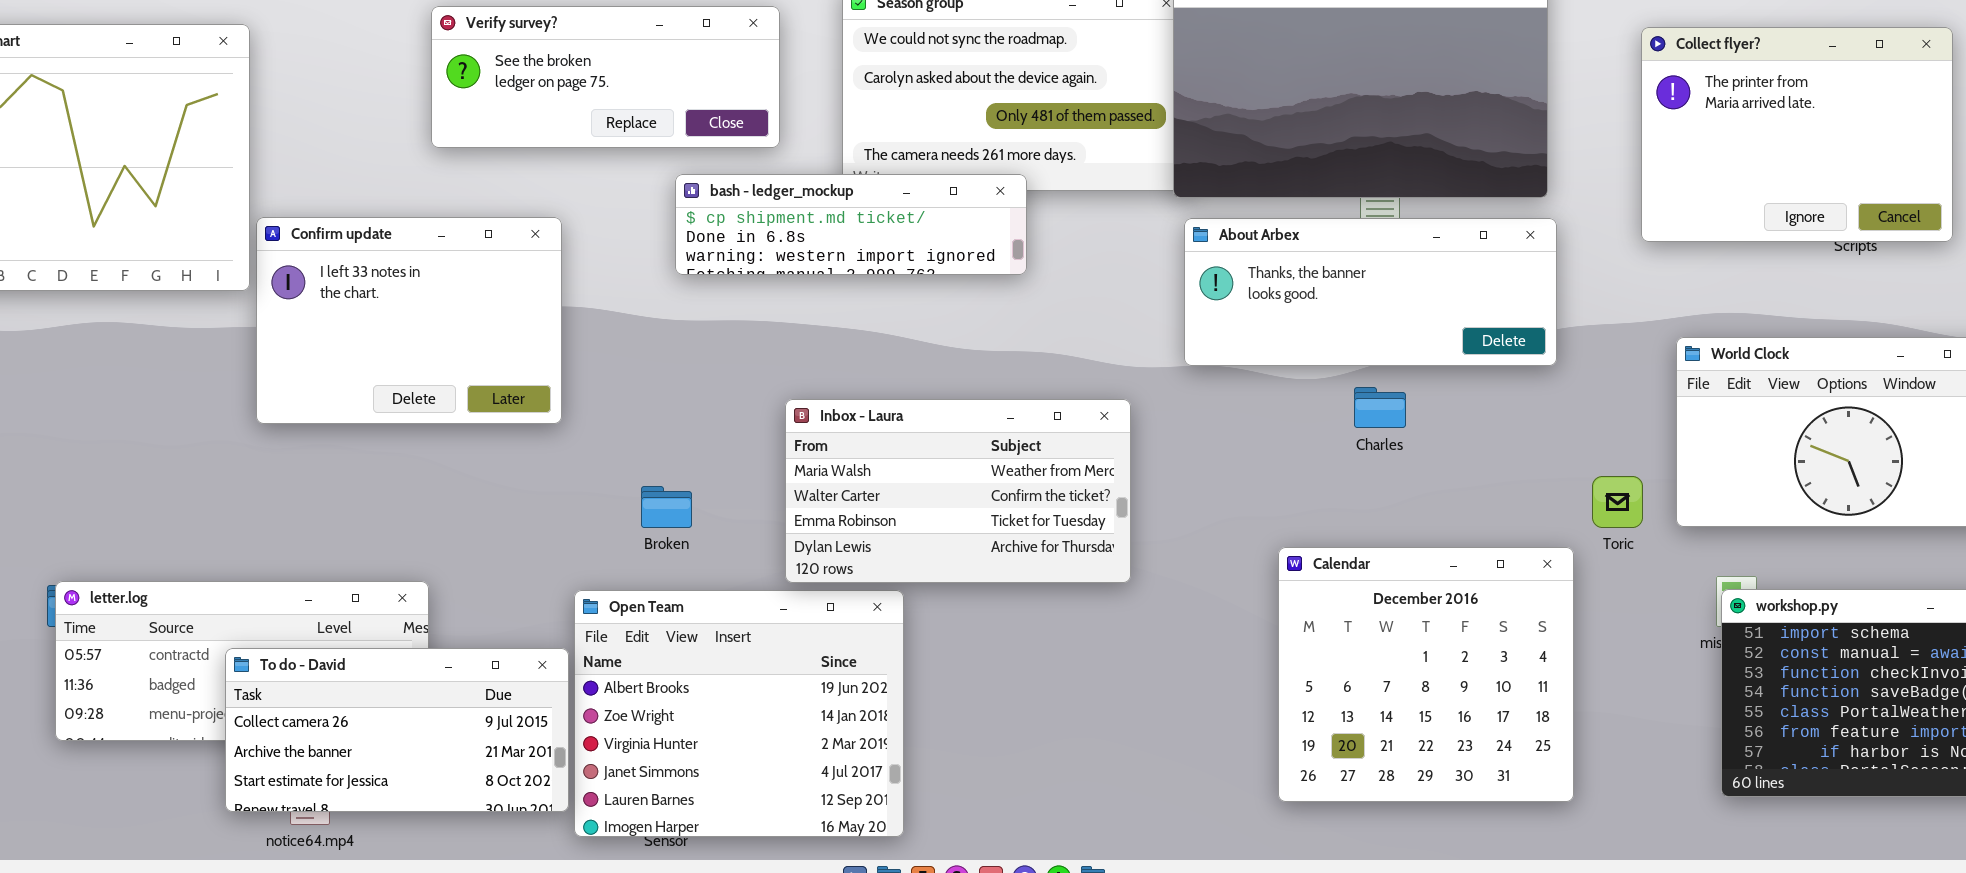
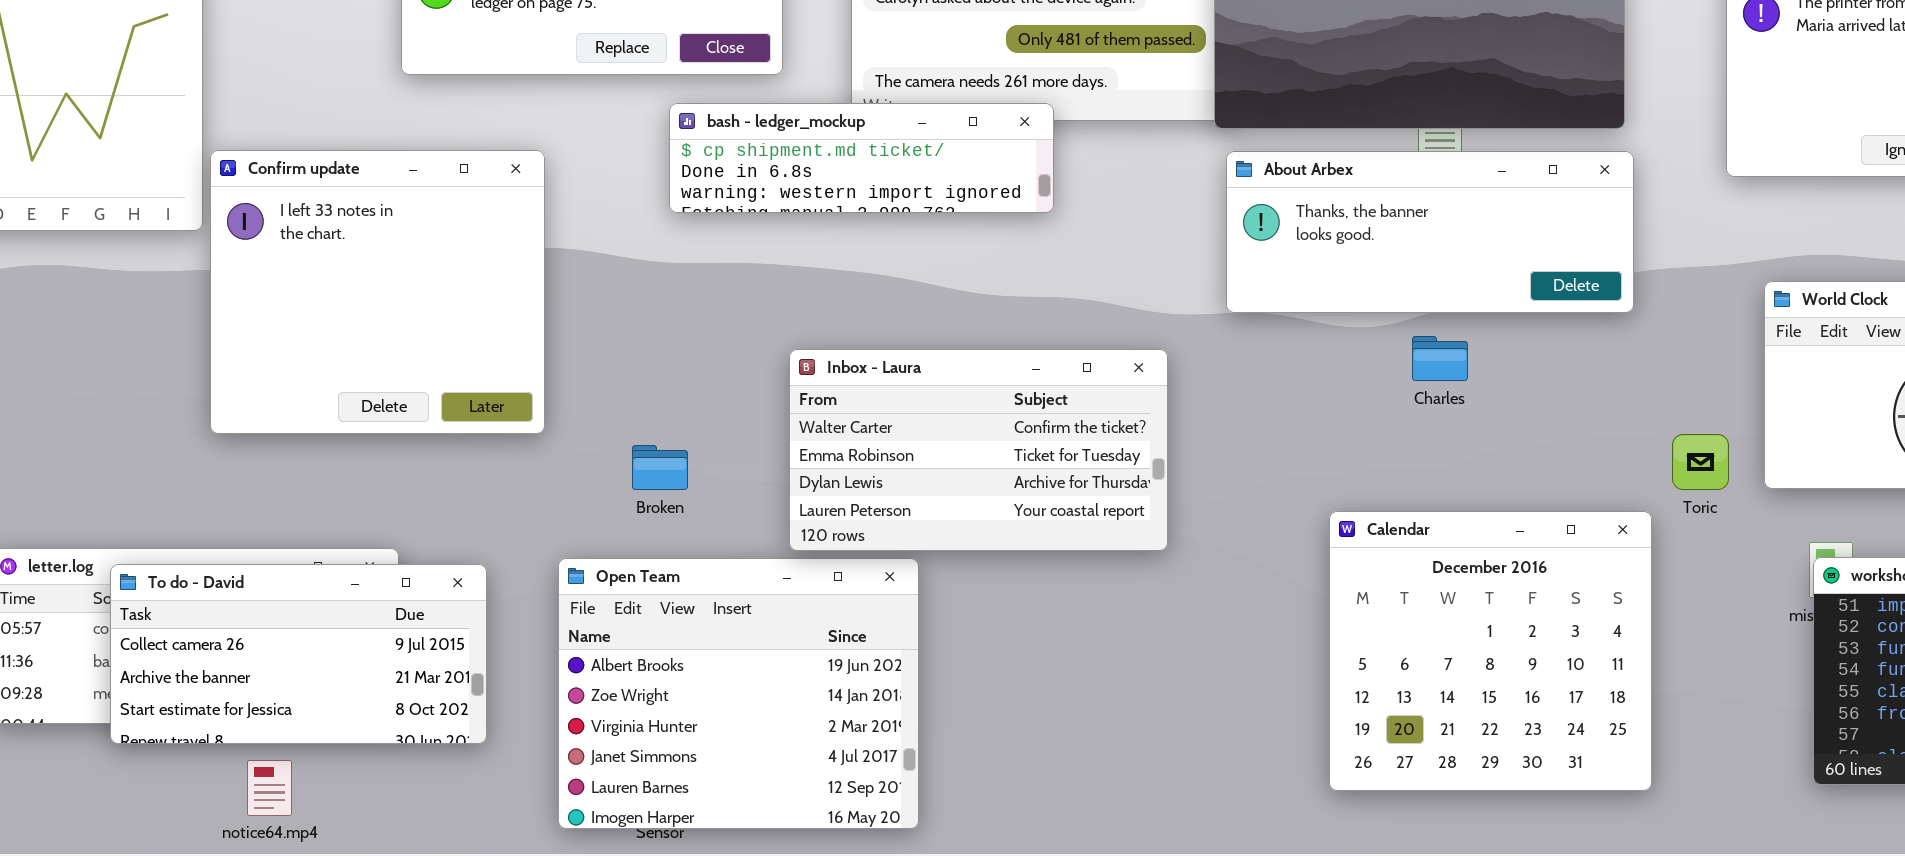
Confirm update: [256,217,562,424] -> [210,150,545,434], resized
Inbox - Laura: [785,399,1131,583] -> [789,349,1168,551], scrolled down 1 row
To do - David: [225,648,569,812] -> [110,564,487,744], moved

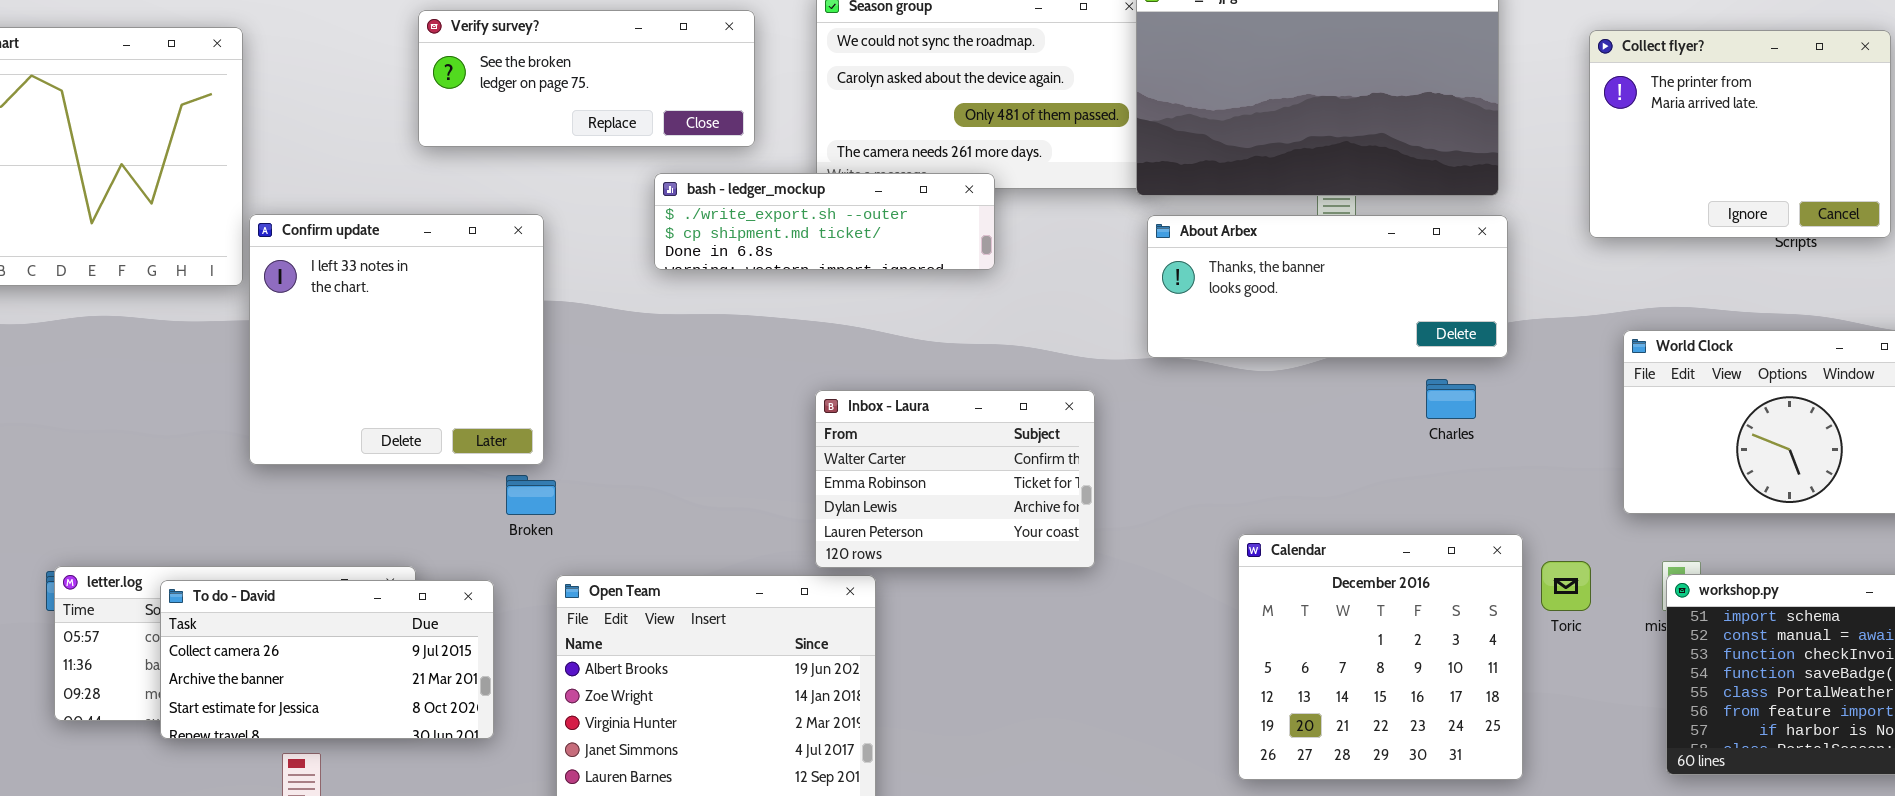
bash - ledger_mockup: [669,103,1054,213] -> [654,173,995,270], scrolled up 1 row
Charles: [1412,336,1468,381] -> [1426,379,1476,419], moved
Inbox - Laura: [789,349,1168,551] -> [815,390,1095,568], resized
Toric: [1672,434,1729,490] -> [1541,561,1591,611], moved
Broken: [632,445,688,490] -> [506,475,556,515], moved

